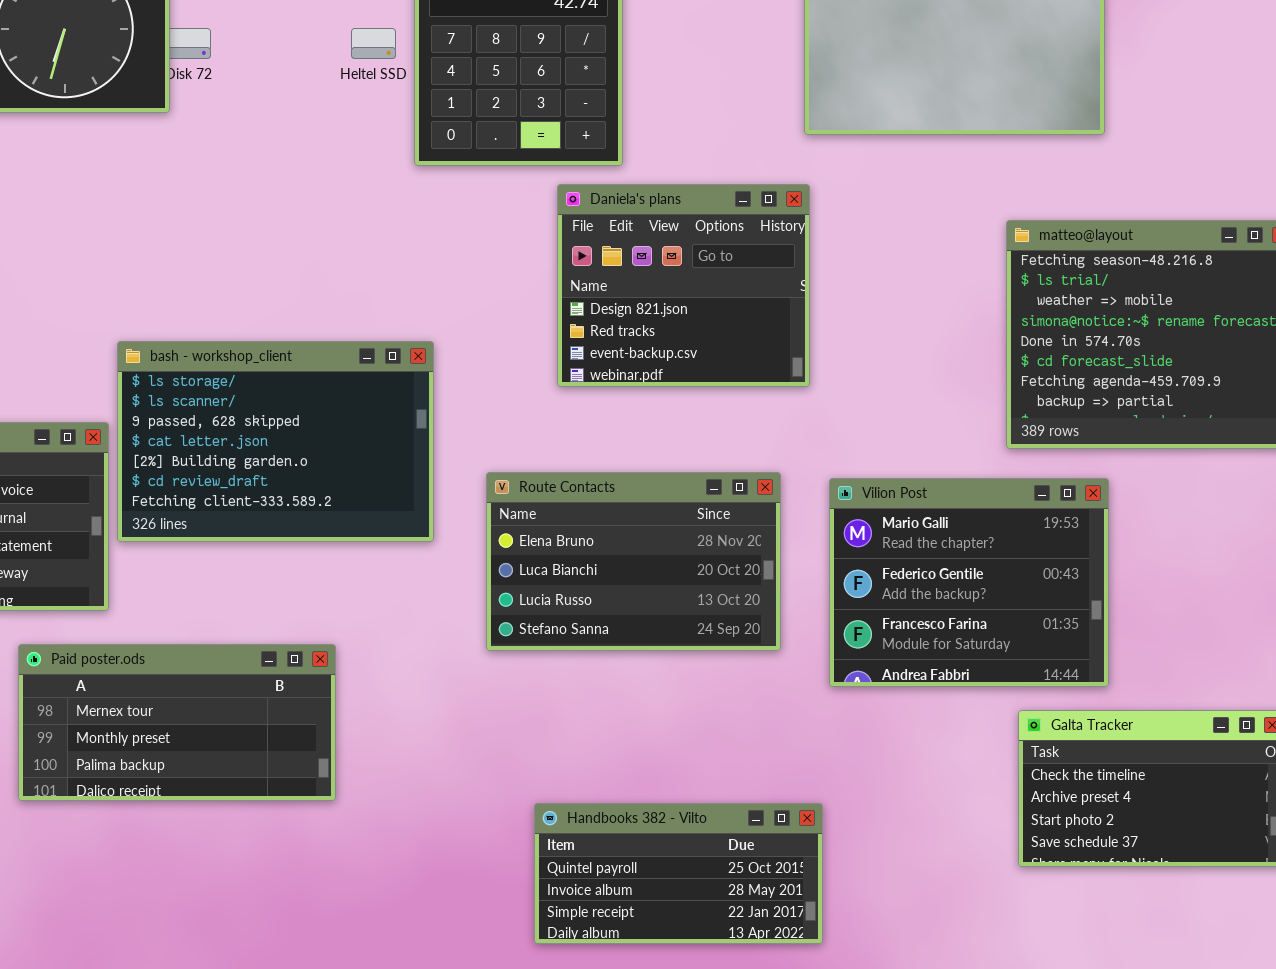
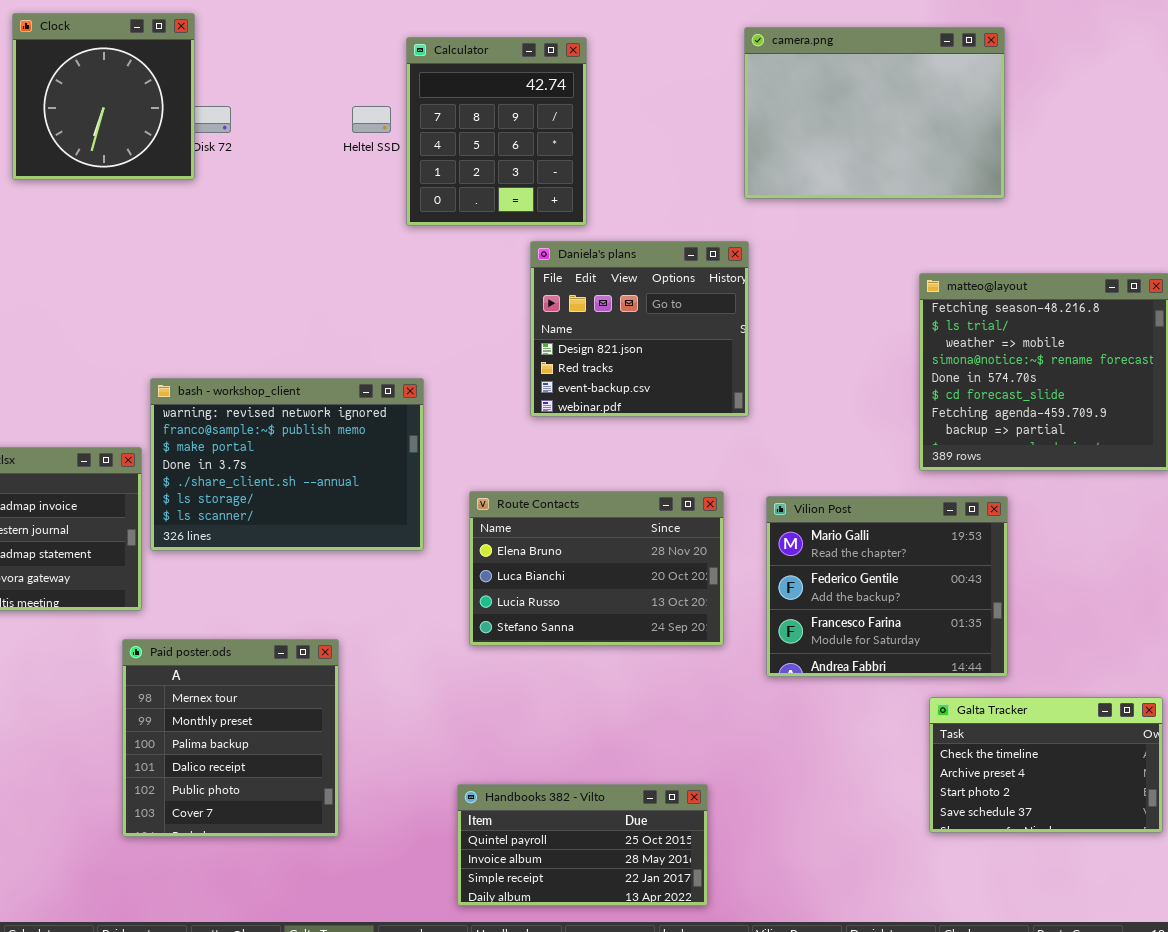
bash - workshop_client: [117,341,434,542] -> [150,378,424,551], scrolled up 5 rows
Paid poster.ods: [18,644,336,801] -> [122,639,339,837], resized
Handbooks 382 - Vilto: [534,803,823,944] -> [457,784,708,906], moved

